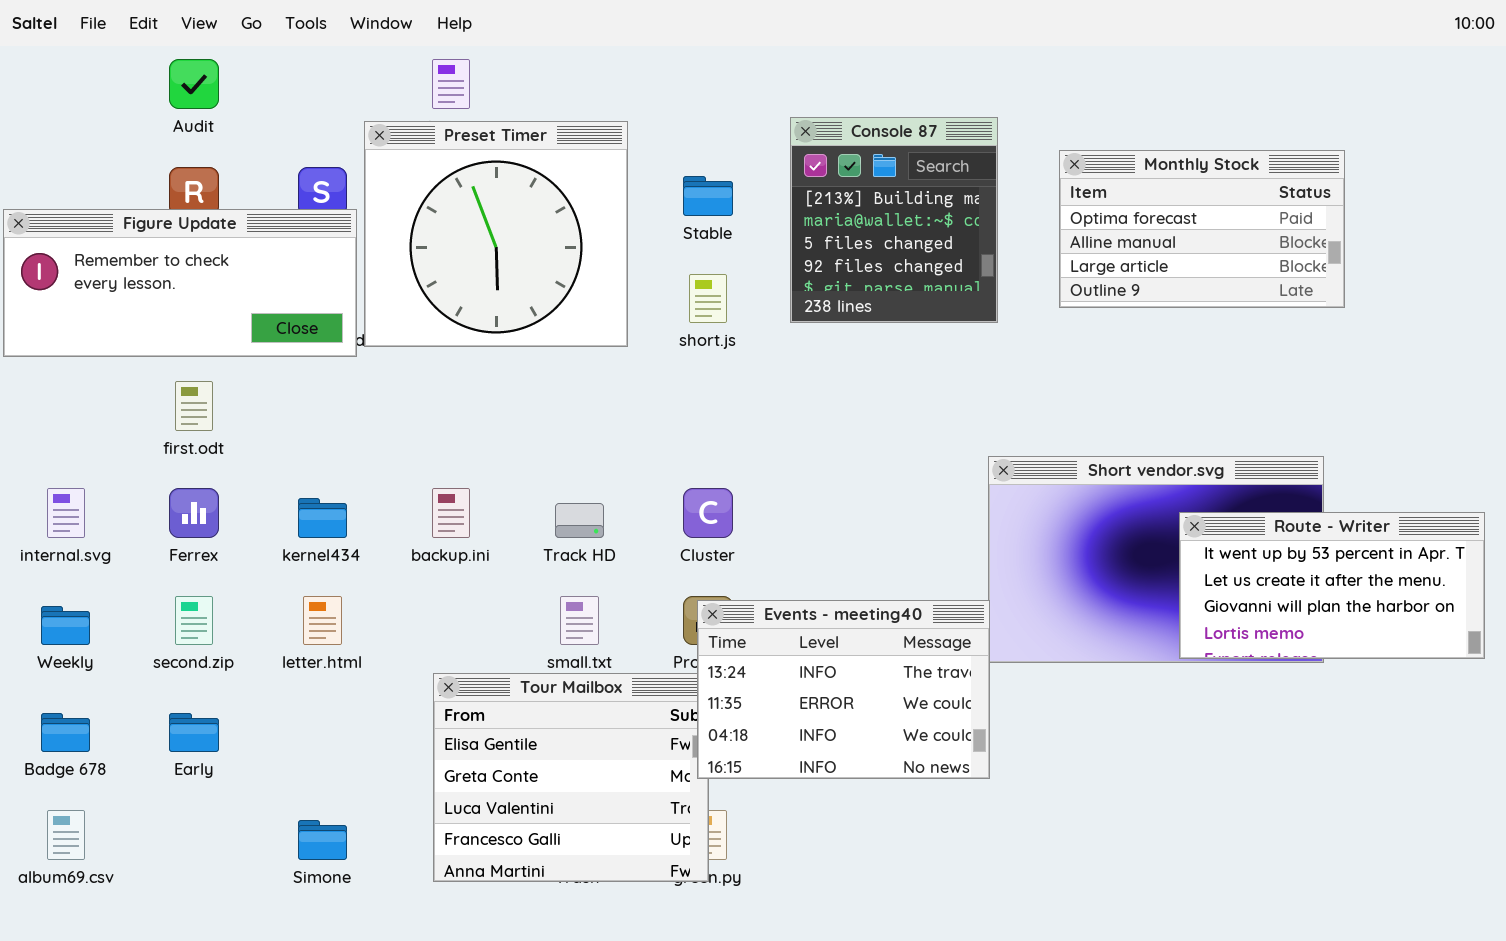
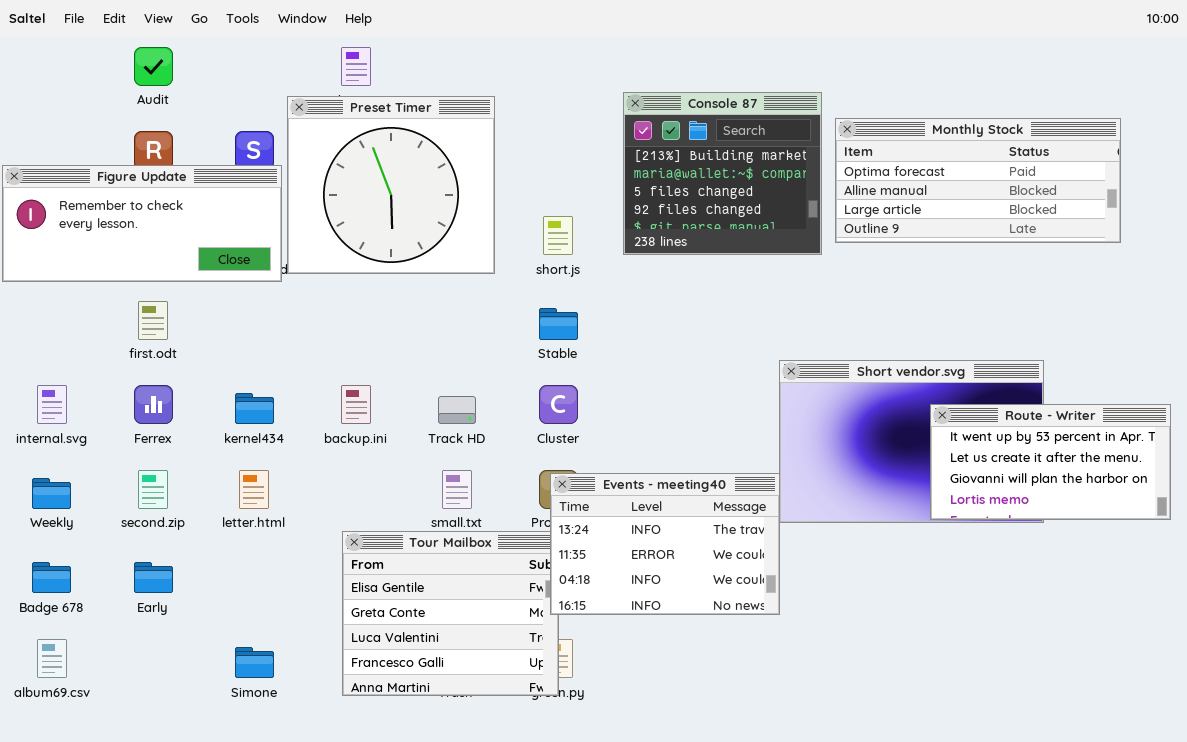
Console 87: [790,117,998,323] -> [623,92,822,255], resized
Monthly Stock: [1059,150,1345,308] -> [835,118,1121,243], resized
Stable: [683,176,733,216] -> [539,308,578,340], moved

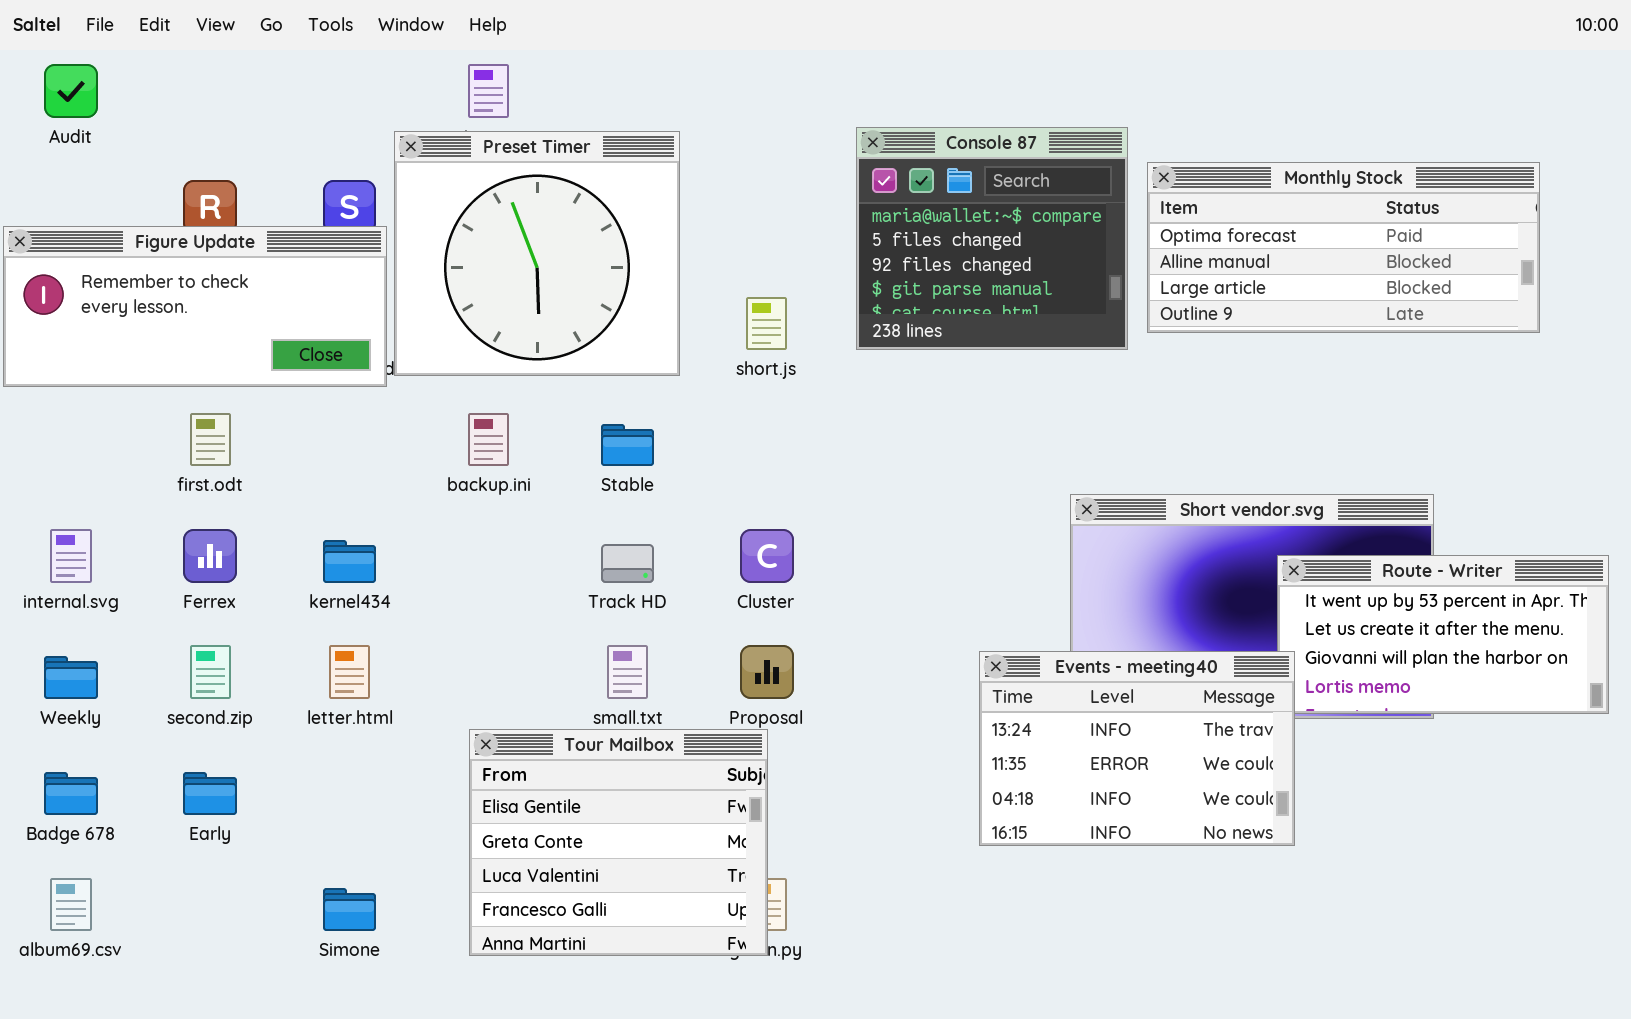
Audit: [134,47,173,86] -> [44,64,98,118], moved
Console 87: [623,92,822,255] -> [856,127,1128,350], scrolled down 1 row
Stable: [539,308,578,340] -> [601,424,654,466], moved
backup.ini: [341,385,371,424] -> [468,413,509,466], moved
Events - meeting40: [550,473,780,615] -> [979,651,1295,846], moved

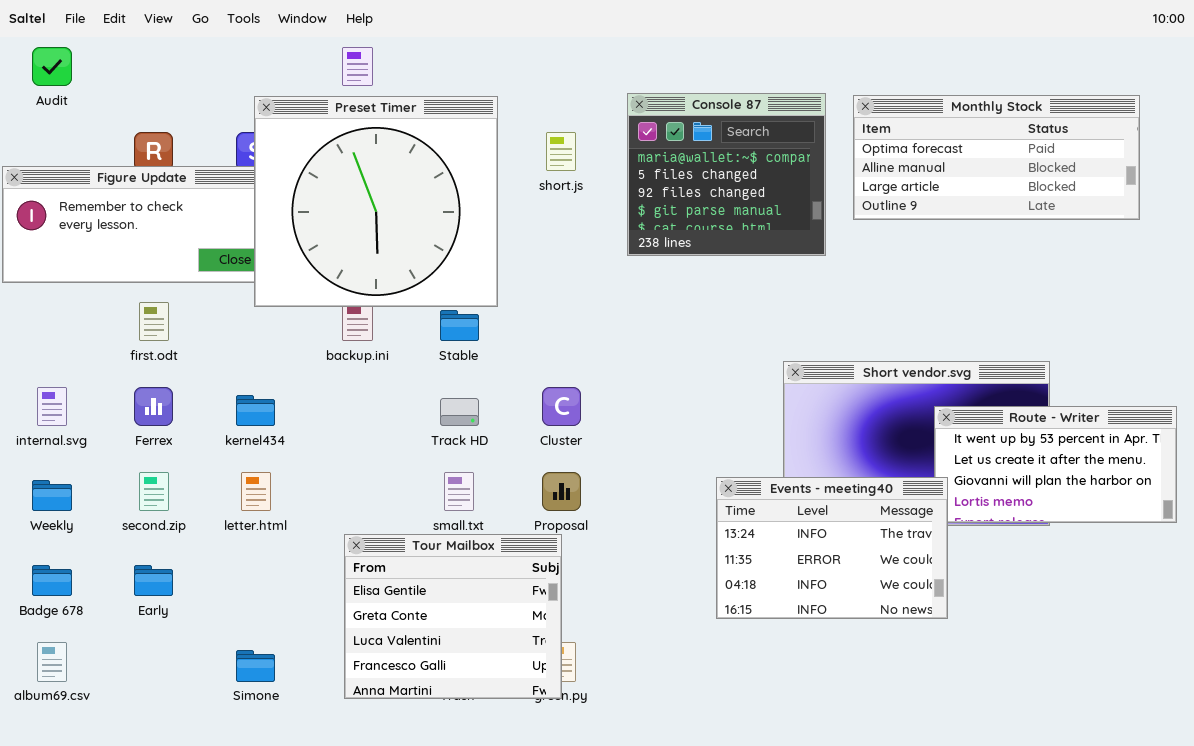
Preset Timer: [394,131,680,376] -> [254,96,498,307], resized
Monthly Stock: [1147,162,1540,333] -> [853,95,1140,220], moved
short.js: [746,297,787,350] -> [546,132,576,171], moved

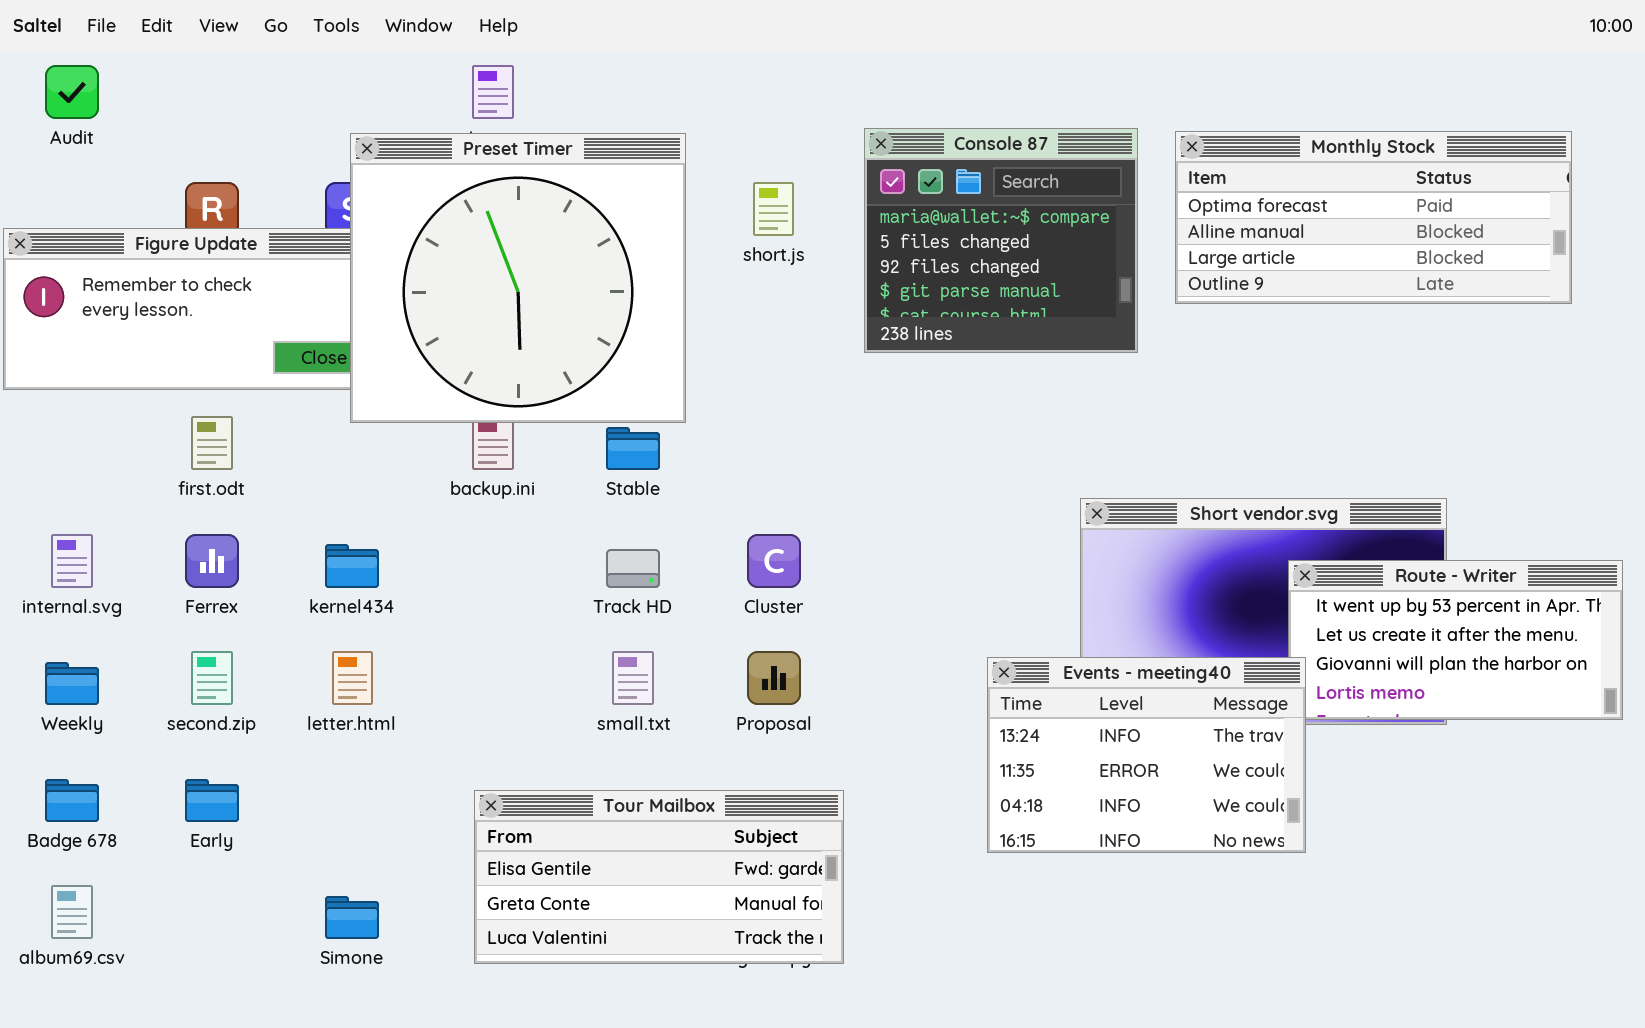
Tour Mailbox: [344,534,562,699] -> [474,790,844,964], resized

